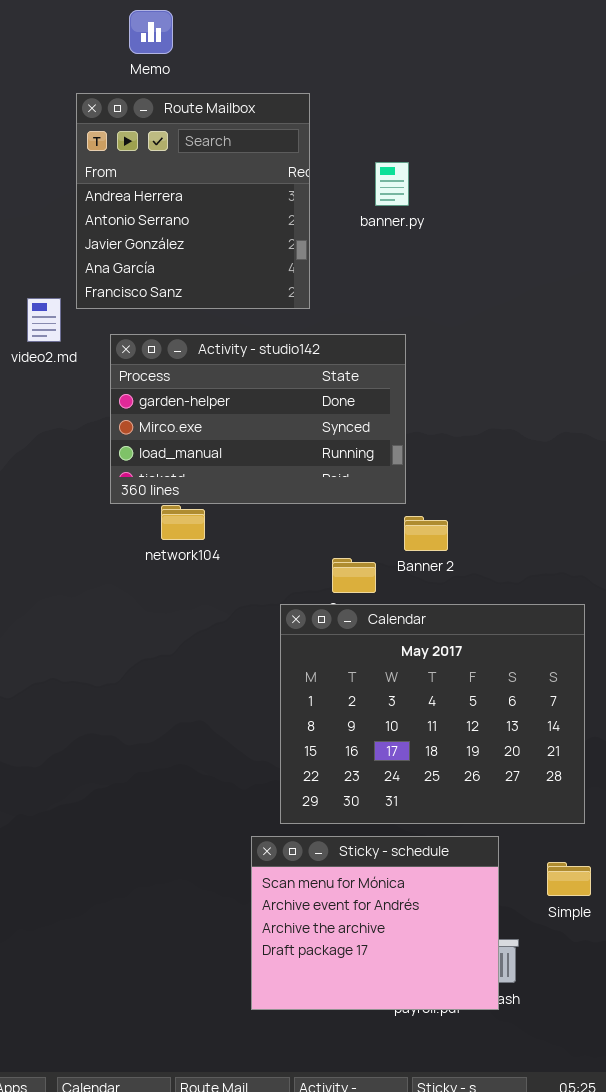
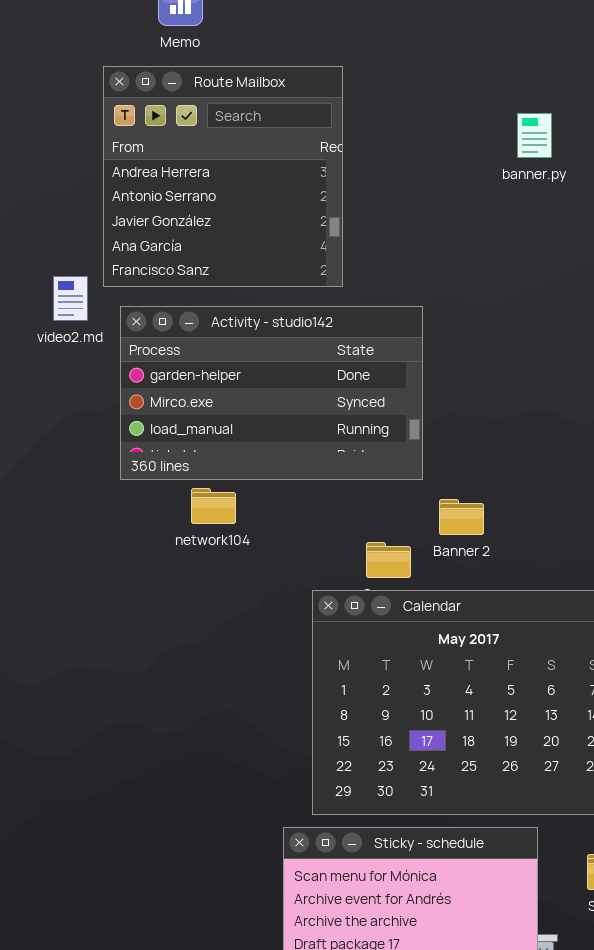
banner.py: [375,162,409,206] -> [517,113,552,158], moved
Activity - studio142: [110,334,406,504] -> [120,306,423,480], moved

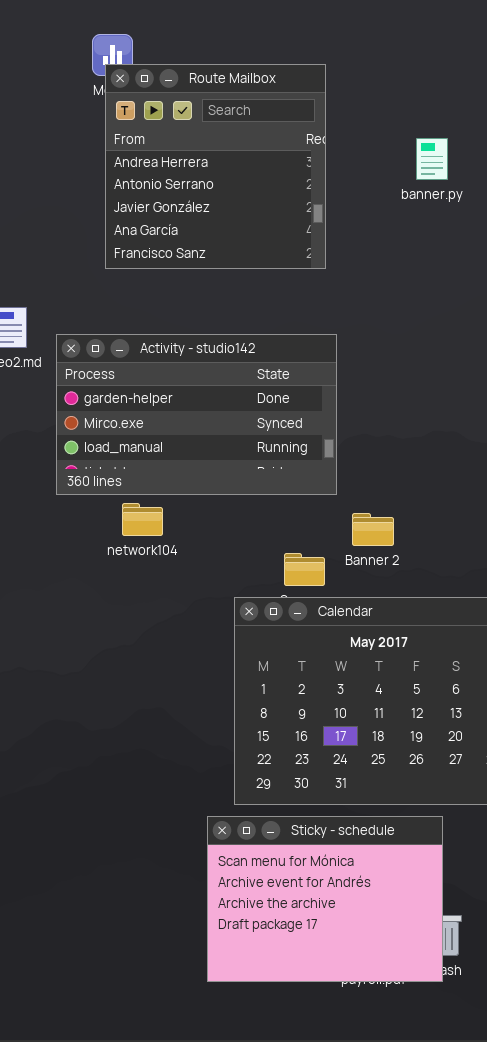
Route Mailbox: [103,66,343,287] -> [105,64,326,269], moved
banner.py: [517,113,552,158] -> [416,138,448,180], moved

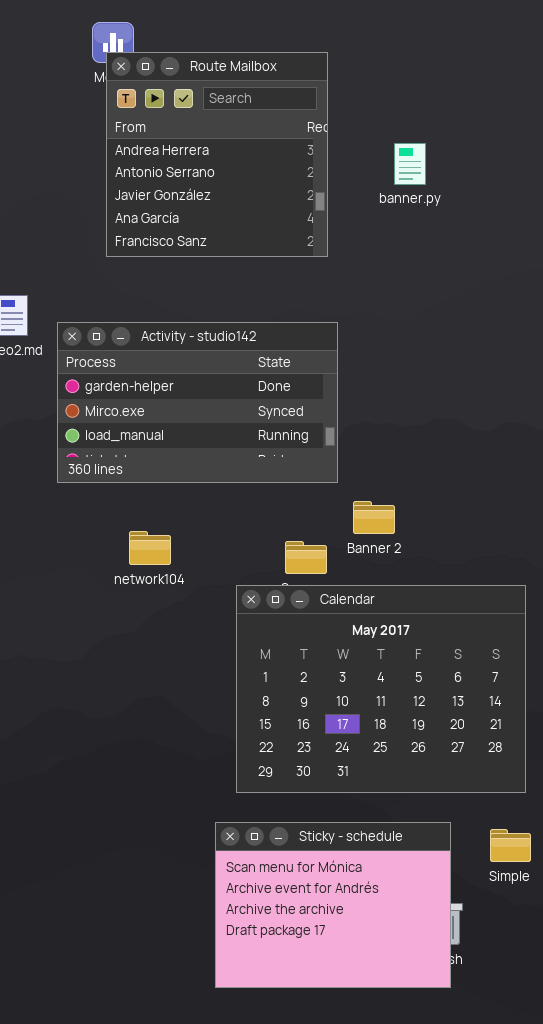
banner.py: [416,138,448,180] -> [394,143,426,185], moved
network104: [122,503,163,536] -> [129,531,171,565], moved
Sticky - schedule: [207,816,443,982] -> [215,822,451,988], moved

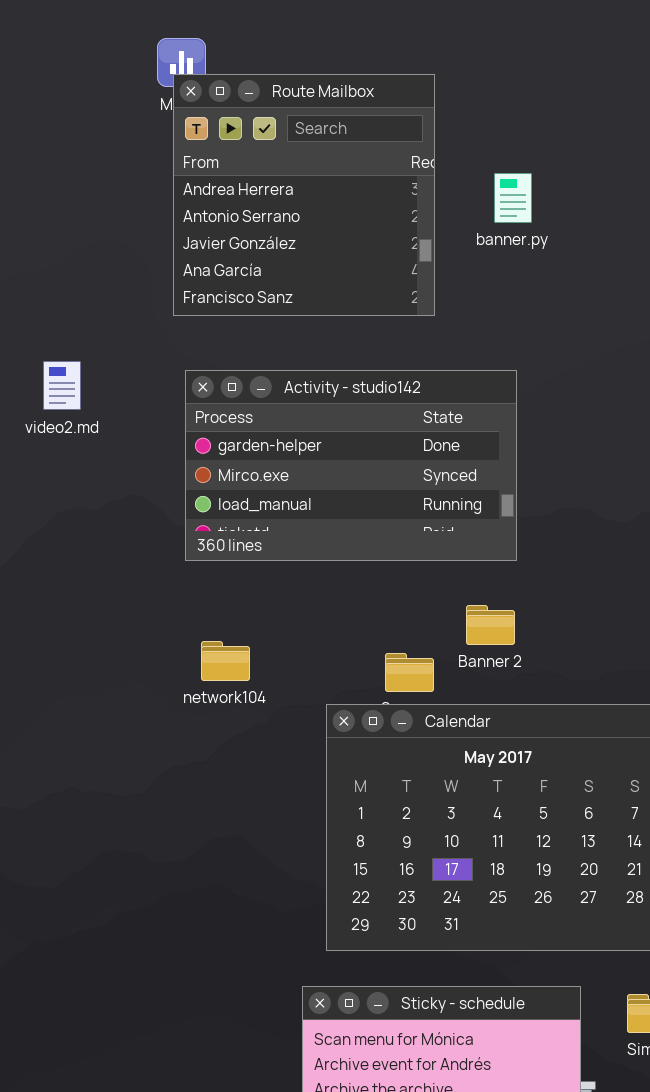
banner.py: [394,143,426,185] -> [494,173,532,223], moved
Activity - studio142: [57,322,338,483] -> [185,370,517,561], moved

